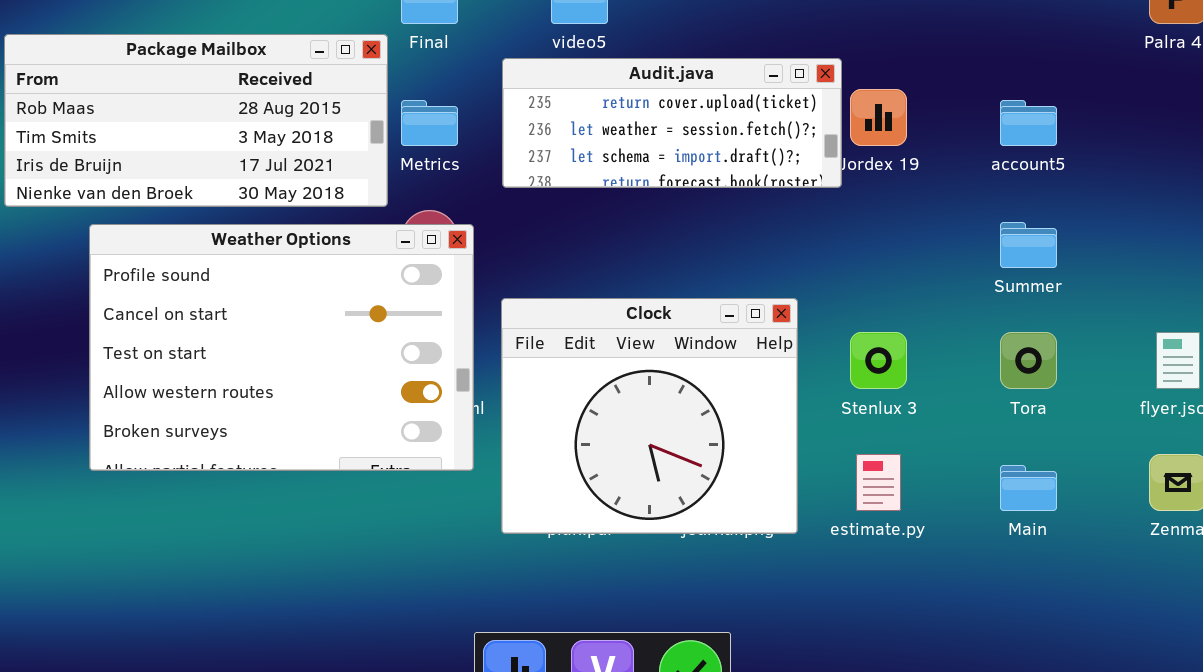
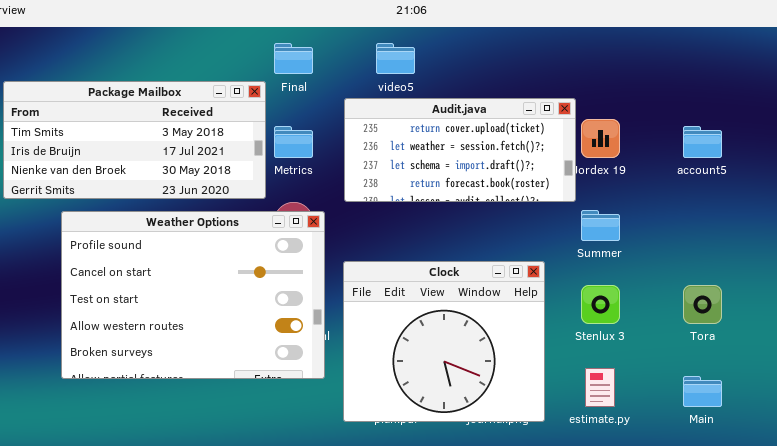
Package Mailbox: [4,34,388,207] -> [3,81,266,199], scrolled down 1 row
Audit.java: [502,58,842,188] -> [344,98,576,202], resized
Summer: [1000,222,1057,268] -> [581,210,620,241], moved

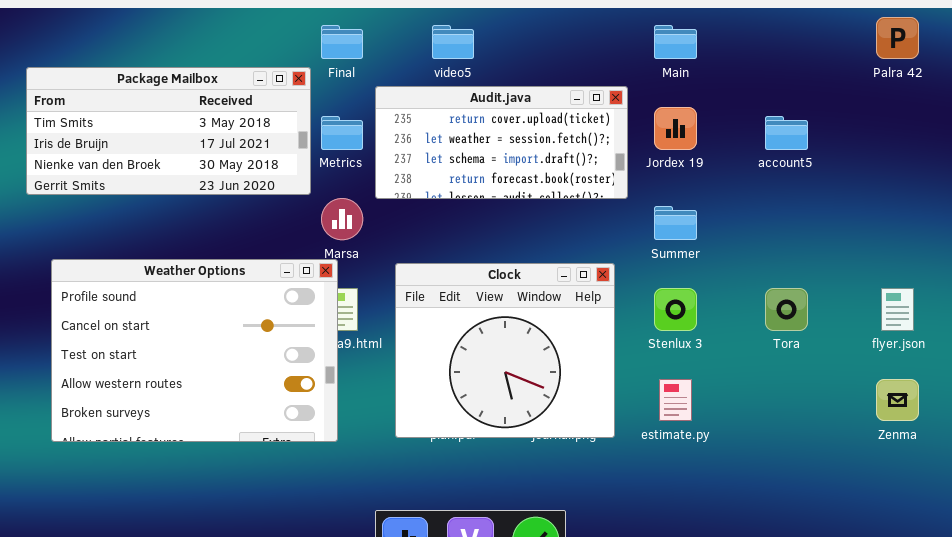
Audit.java: [344,98,576,202] -> [375,86,628,199], moved
Weather Options: [61,211,325,379] -> [51,259,338,442], moved
Main: [683,376,722,407] -> [654,25,697,59], moved

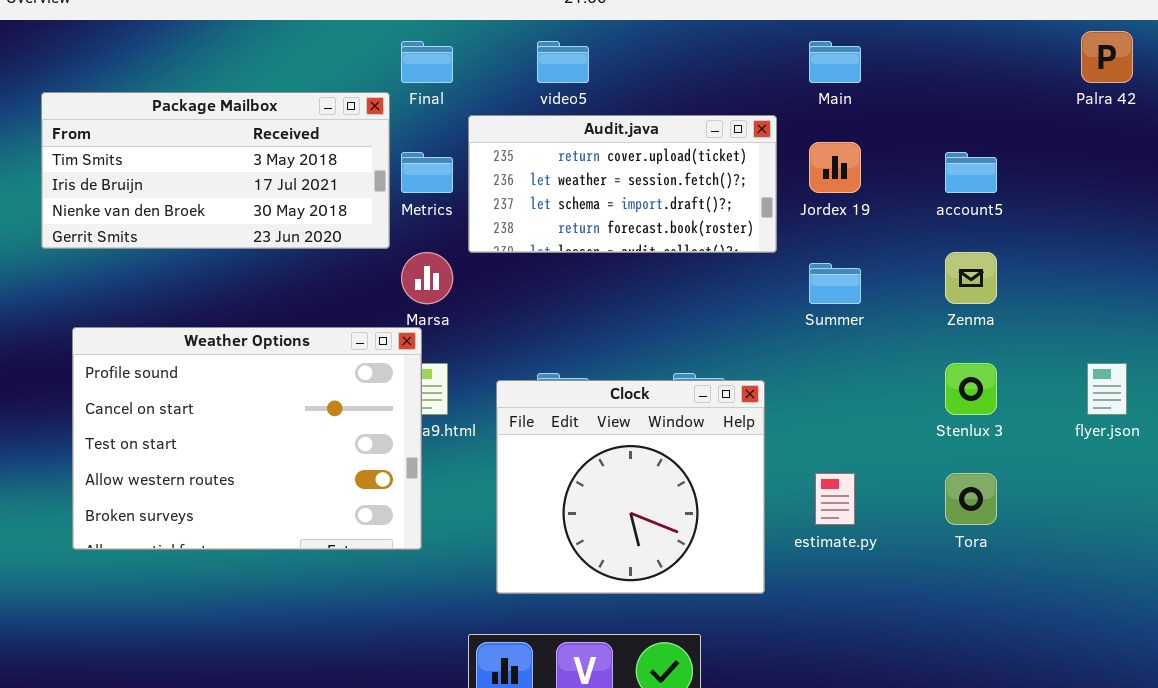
Clock: [395,263,615,438] -> [496,380,765,594], moved
Stenlux 3: [654,288,697,331] -> [945,363,997,415], moved
Tora: [765,288,808,331] -> [945,473,997,525], moved
Zenma: [876,379,919,421] -> [945,252,997,304], moved

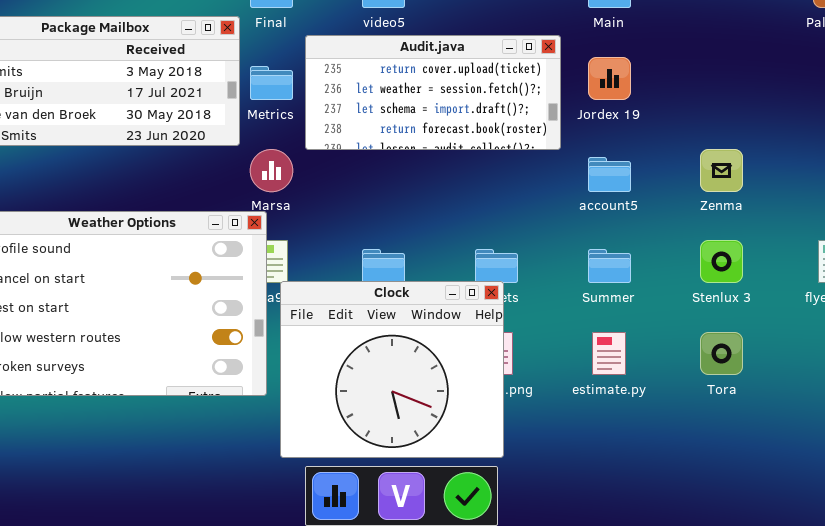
account5: [945,152,997,193] -> [588,157,631,192], moved
Summer: [809,263,861,304] -> [588,249,631,283], moved
Clock: [496,380,765,594] -> [280,281,504,458], moved

